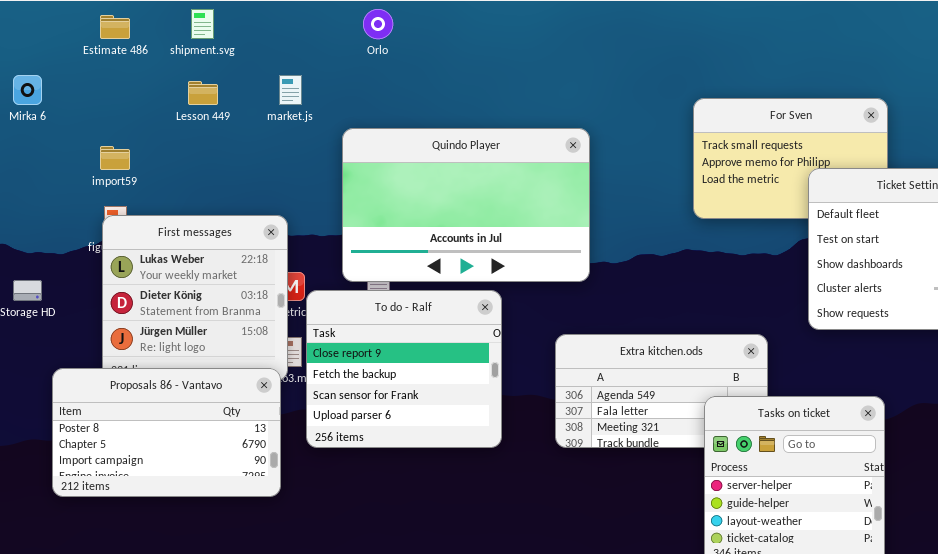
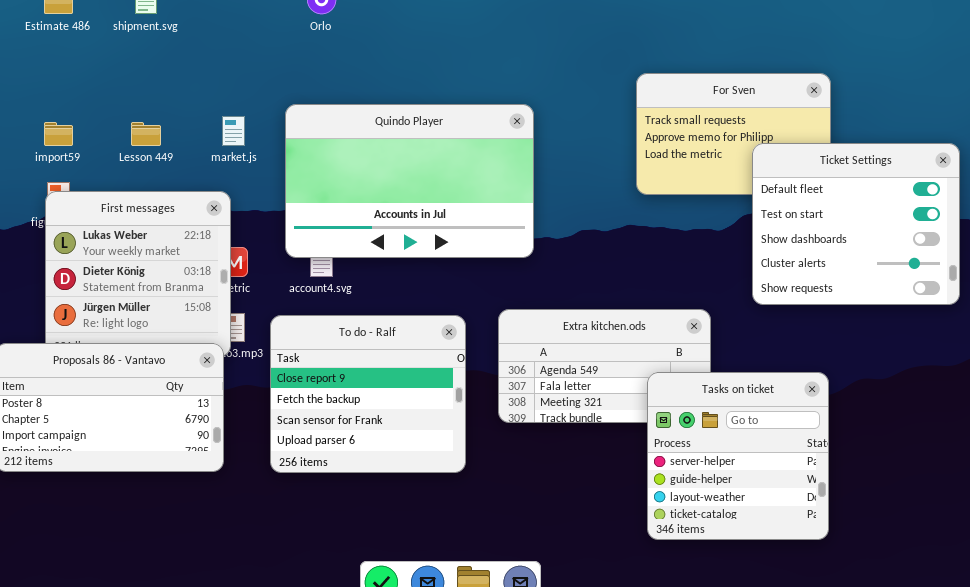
market.js: [279,75,302,105] -> [222,116,245,146], moved
Lesson 449: [188,81,218,105] -> [131,122,161,146], moved
To do - Ralf: [306,290,502,448] -> [270,315,466,473], moved

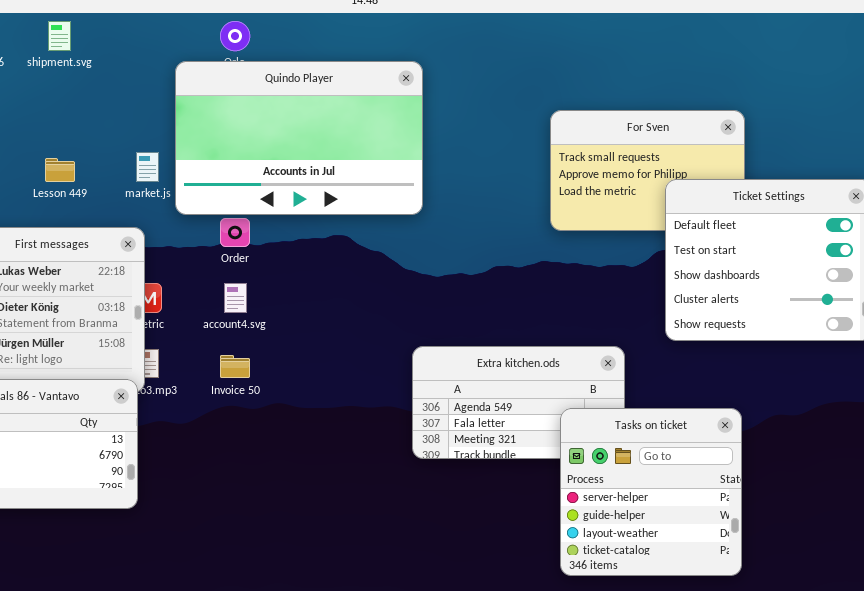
Quindo Player: [285,104,534,258] -> [175,61,423,215], moved
To do - Ralf: [270,315,466,473] -> none, closed

